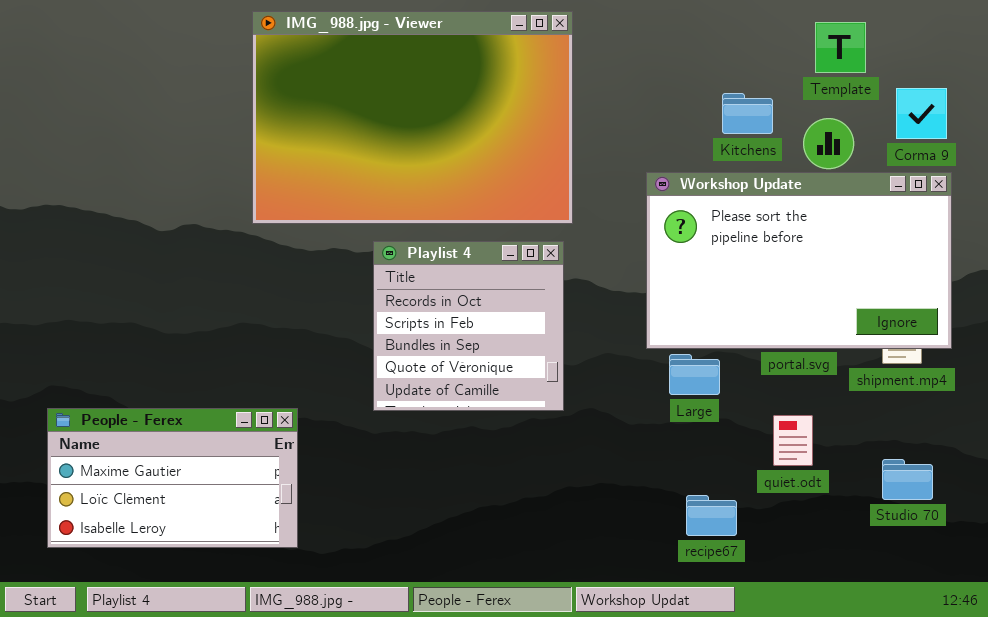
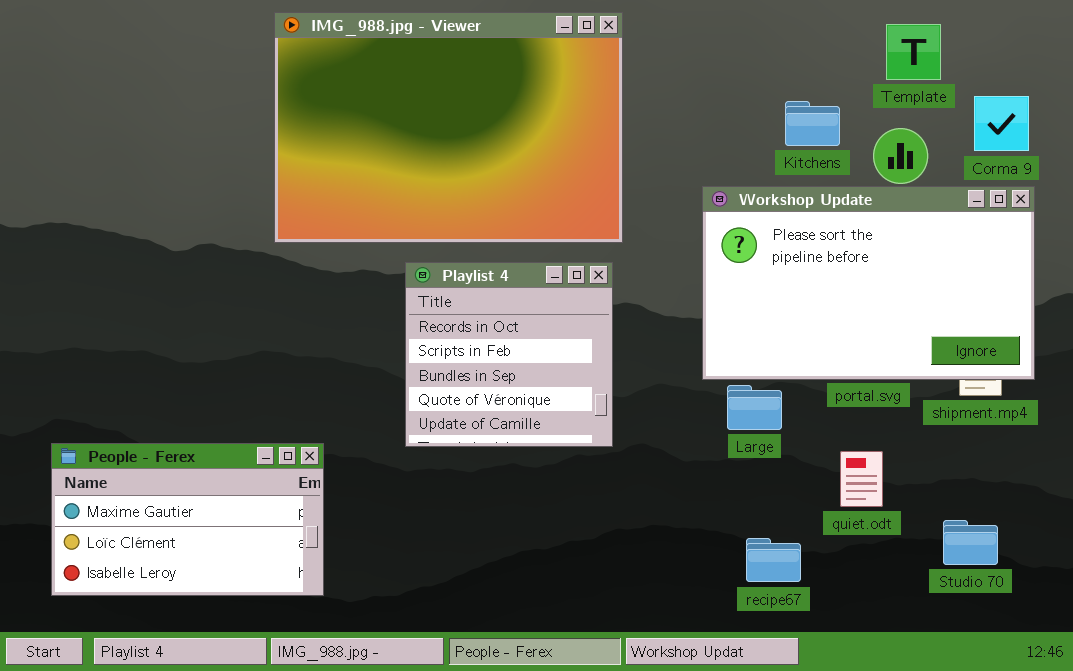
Studio 70: [882,459,933,500] -> [943,520,998,565], moved

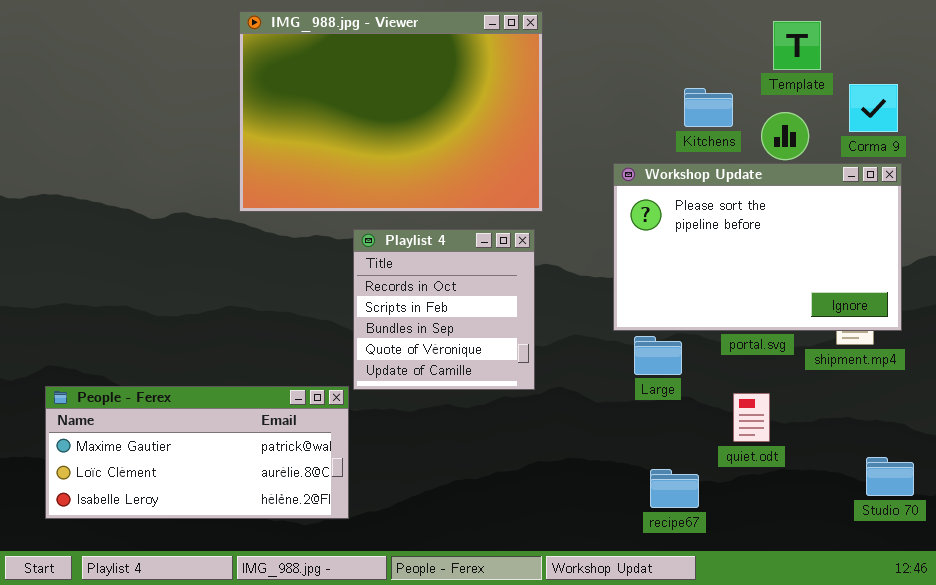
People - Ferex: [51,443,324,596] -> [45,386,349,519], resized
Studio 70: [943,520,998,565] -> [866,457,914,496], moved

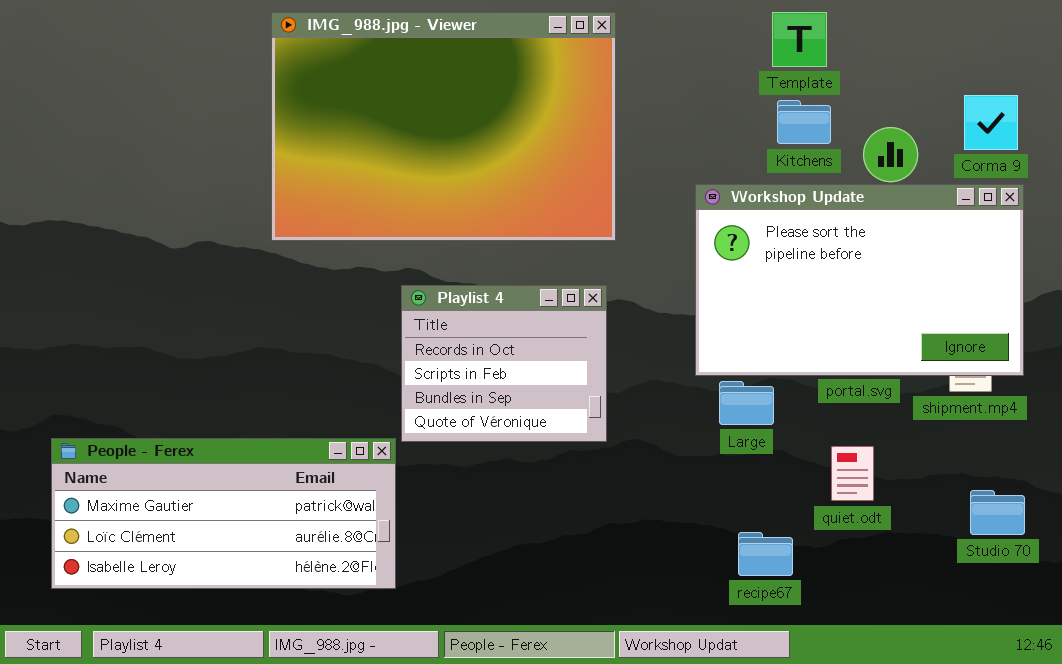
Template: [773,21,821,70] -> [772,12,827,67], moved
Playlist 4: [353,229,535,390] -> [401,285,607,442], resized
Studio 70: [866,457,914,496] -> [970,490,1025,535], moved

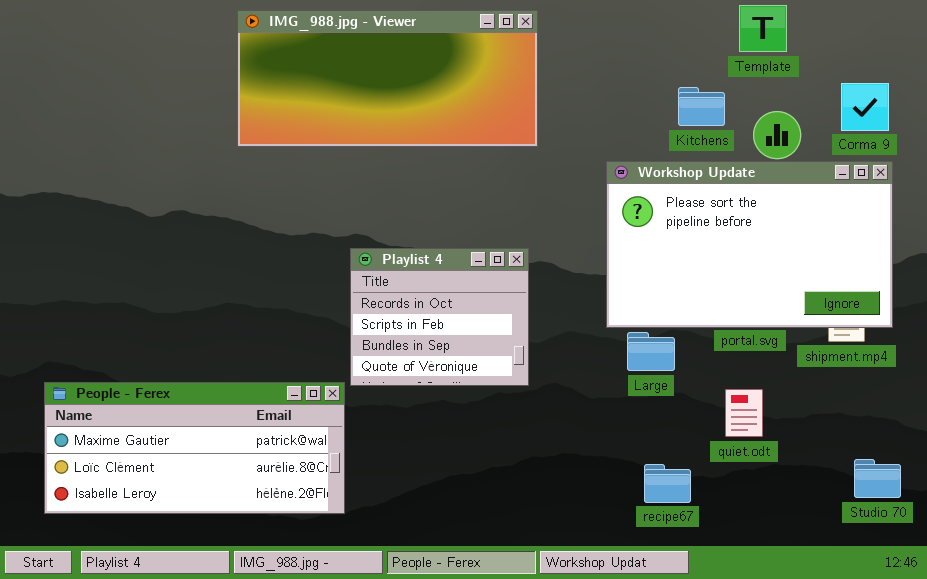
IMG_988.jpg - Viewer: [271,12,616,241] -> [237,10,538,147], resized
Template: [772,12,827,67] -> [739,5,787,52], moved
Studio 70: [970,490,1025,535] -> [854,459,901,498], moved

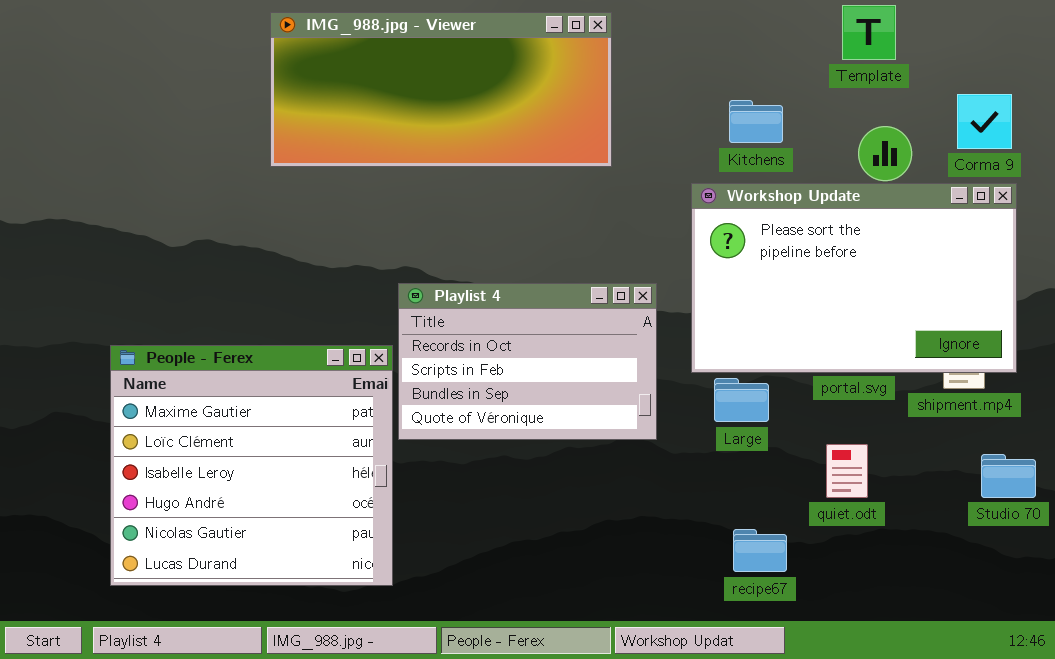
Kitchens: [678,87,725,126] -> [729,100,783,143], moved
Playlist 4: [350,248,529,386] -> [398,283,657,440], resized
People - Ferex: [44,382,345,514] -> [110,345,393,586], resized
Studio 70: [854,459,901,498] -> [981,454,1036,498], moved

